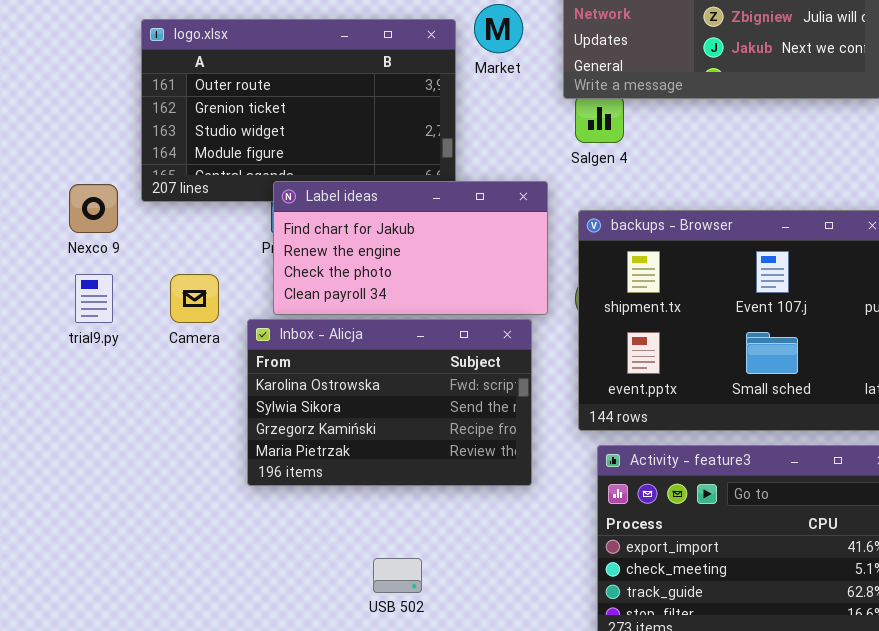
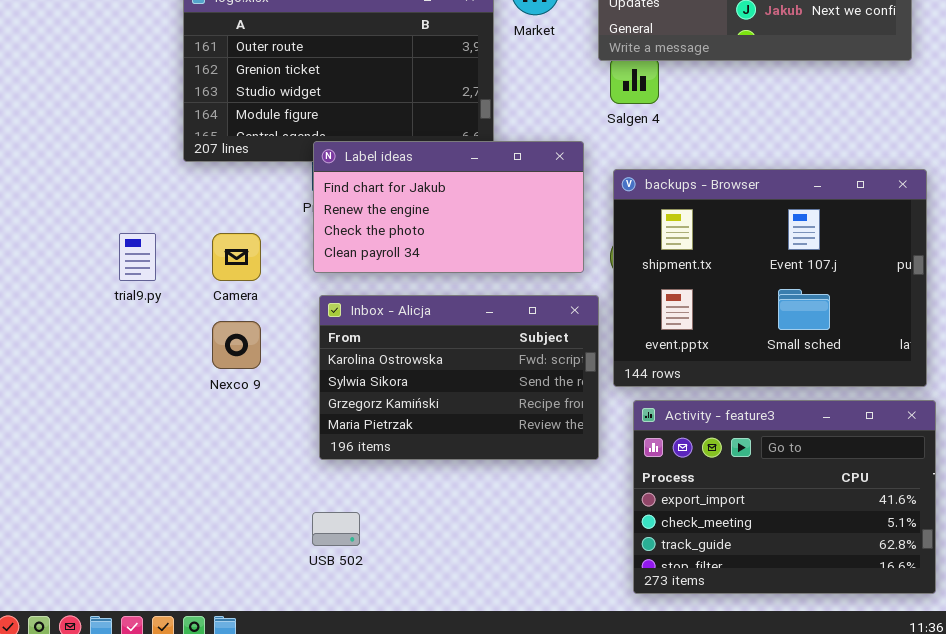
Nexco 9: [69,184,118,233] -> [212,321,261,369], moved
Inbox - Alicja: [247,319,532,486] -> [319,295,599,460], moved
USB 502: [373,558,422,593] -> [312,512,360,546], moved

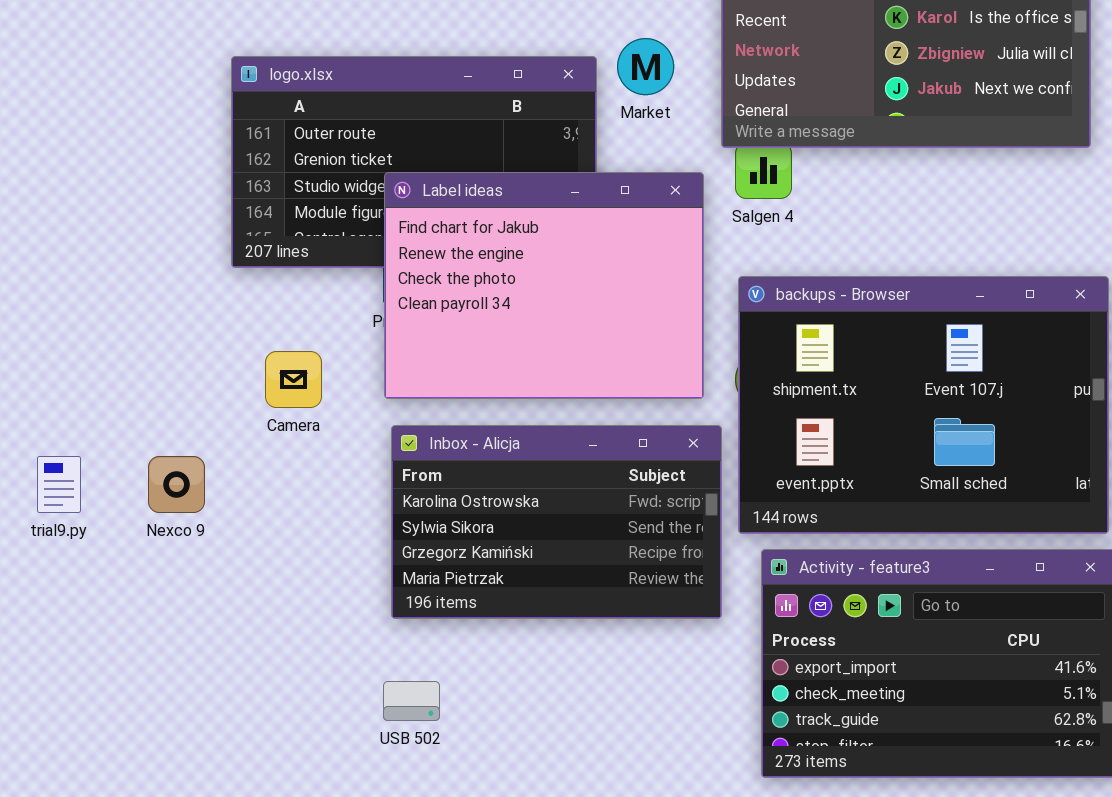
Label ideas: [313,141,584,273] -> [384,172,704,399], resized
trial9.py: [119,233,156,281] -> [37,456,81,513], moved
Nexco 9: [212,321,261,369] -> [148,456,205,513], moved

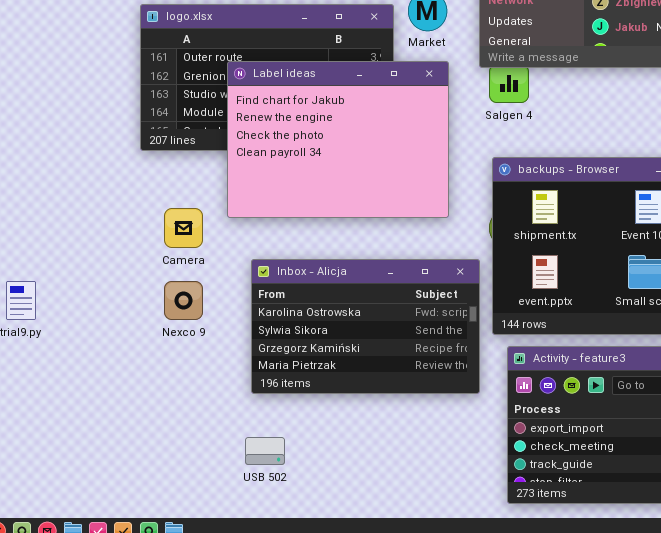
Label ideas: [384,172,704,399] -> [227,61,449,218], moved
Nexco 9: [148,456,205,513] -> [164,281,203,320], moved

